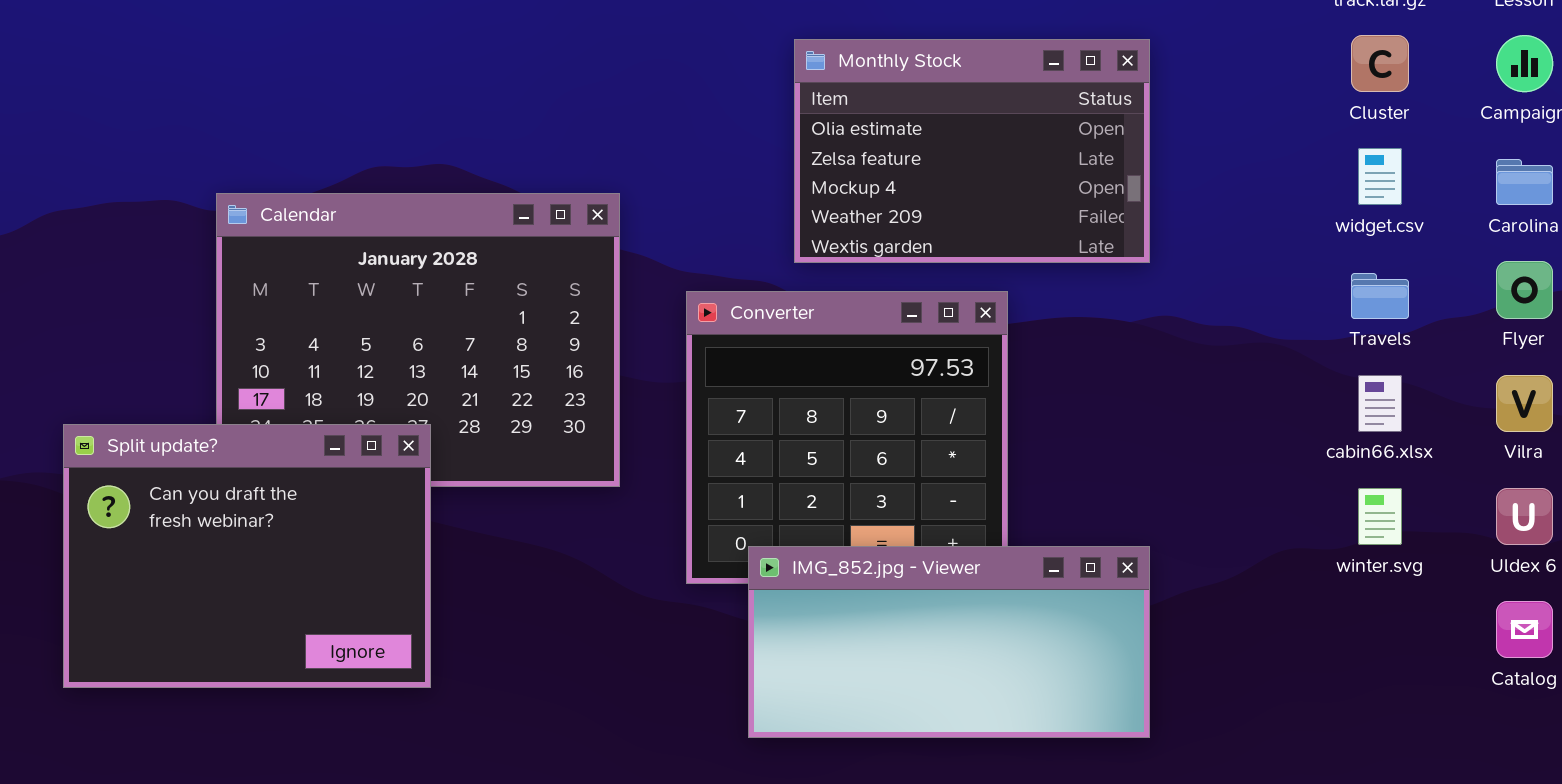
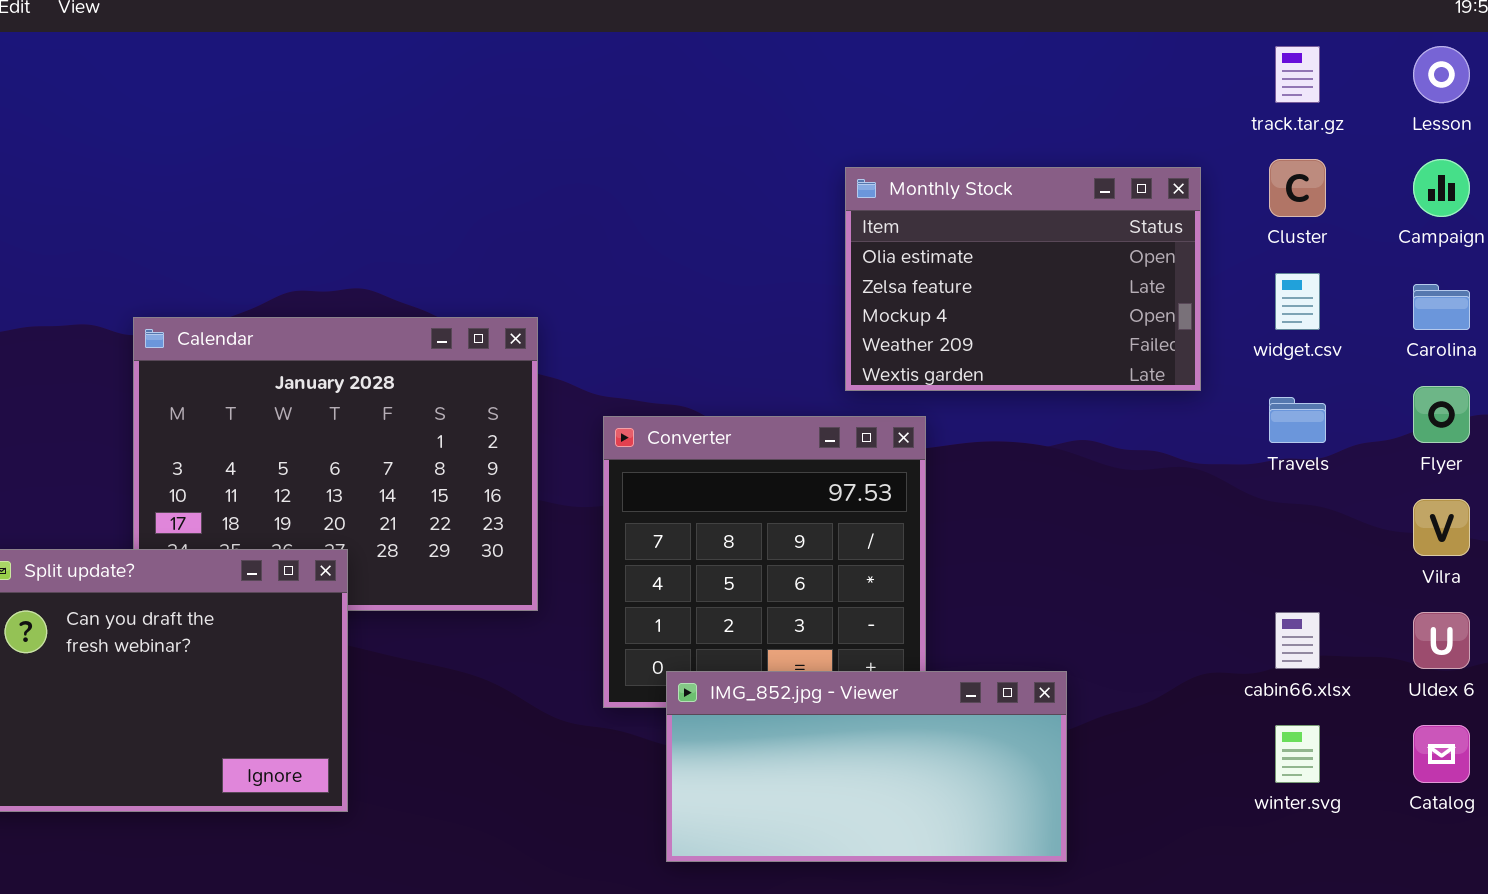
Monthly Stock: [794,39,1150,263] -> [845,167,1201,391], moved
cabin66.xlsx: [1358,375,1402,432] -> [1275,612,1320,669], moved
winter.svg: [1358,488,1402,545] -> [1275,725,1320,783], moved

